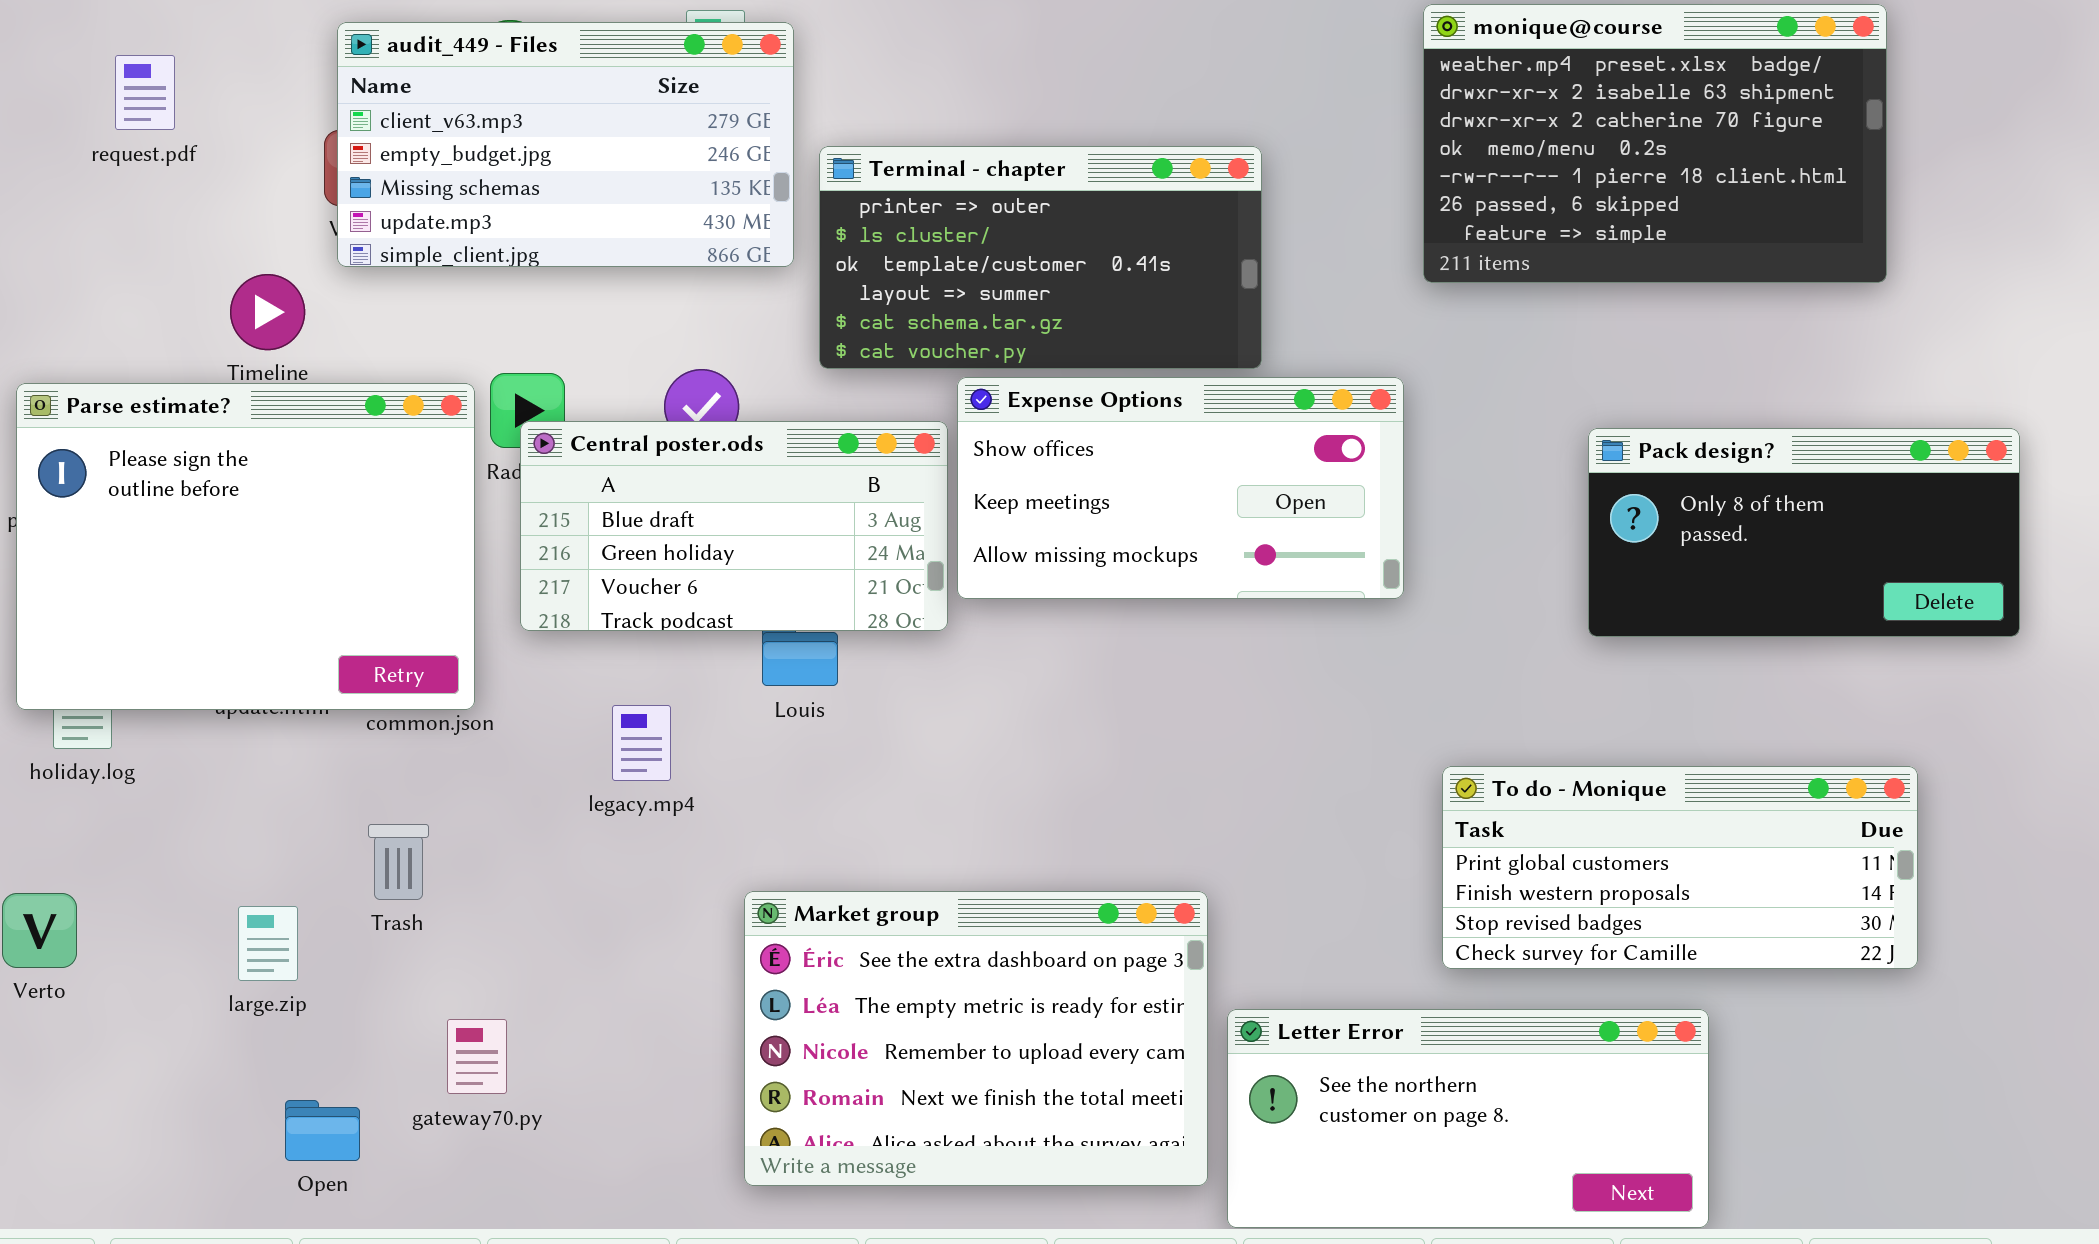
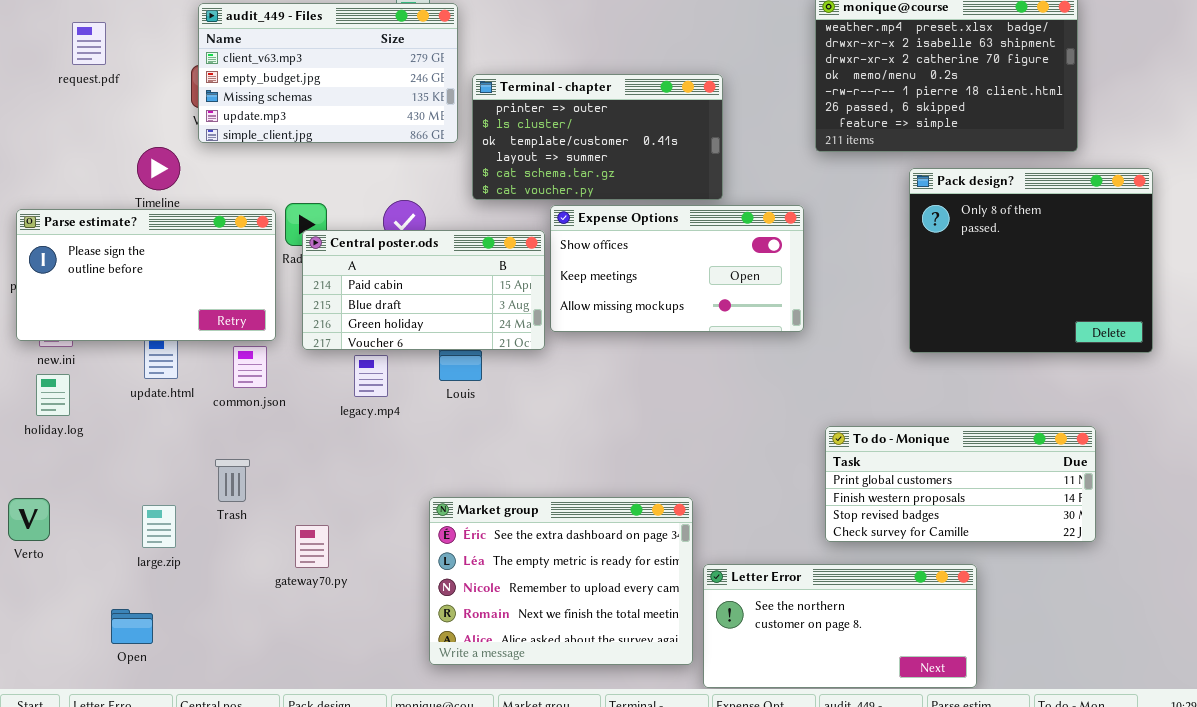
Parse estimate?: [16,383,475,710] -> [16,209,276,341], resized
Central poster.ods: [520,421,948,631] -> [302,230,545,350], scrolled up 1 row
Pack design?: [1588,428,2020,637] -> [909,168,1153,353], resized
legacy.mp4: [612,705,671,781] -> [354,355,388,397], moved
gateway70.py: [447,1019,507,1094] -> [295,525,329,568], moved
Open: [285,1100,360,1161] -> [111,609,153,644], moved

